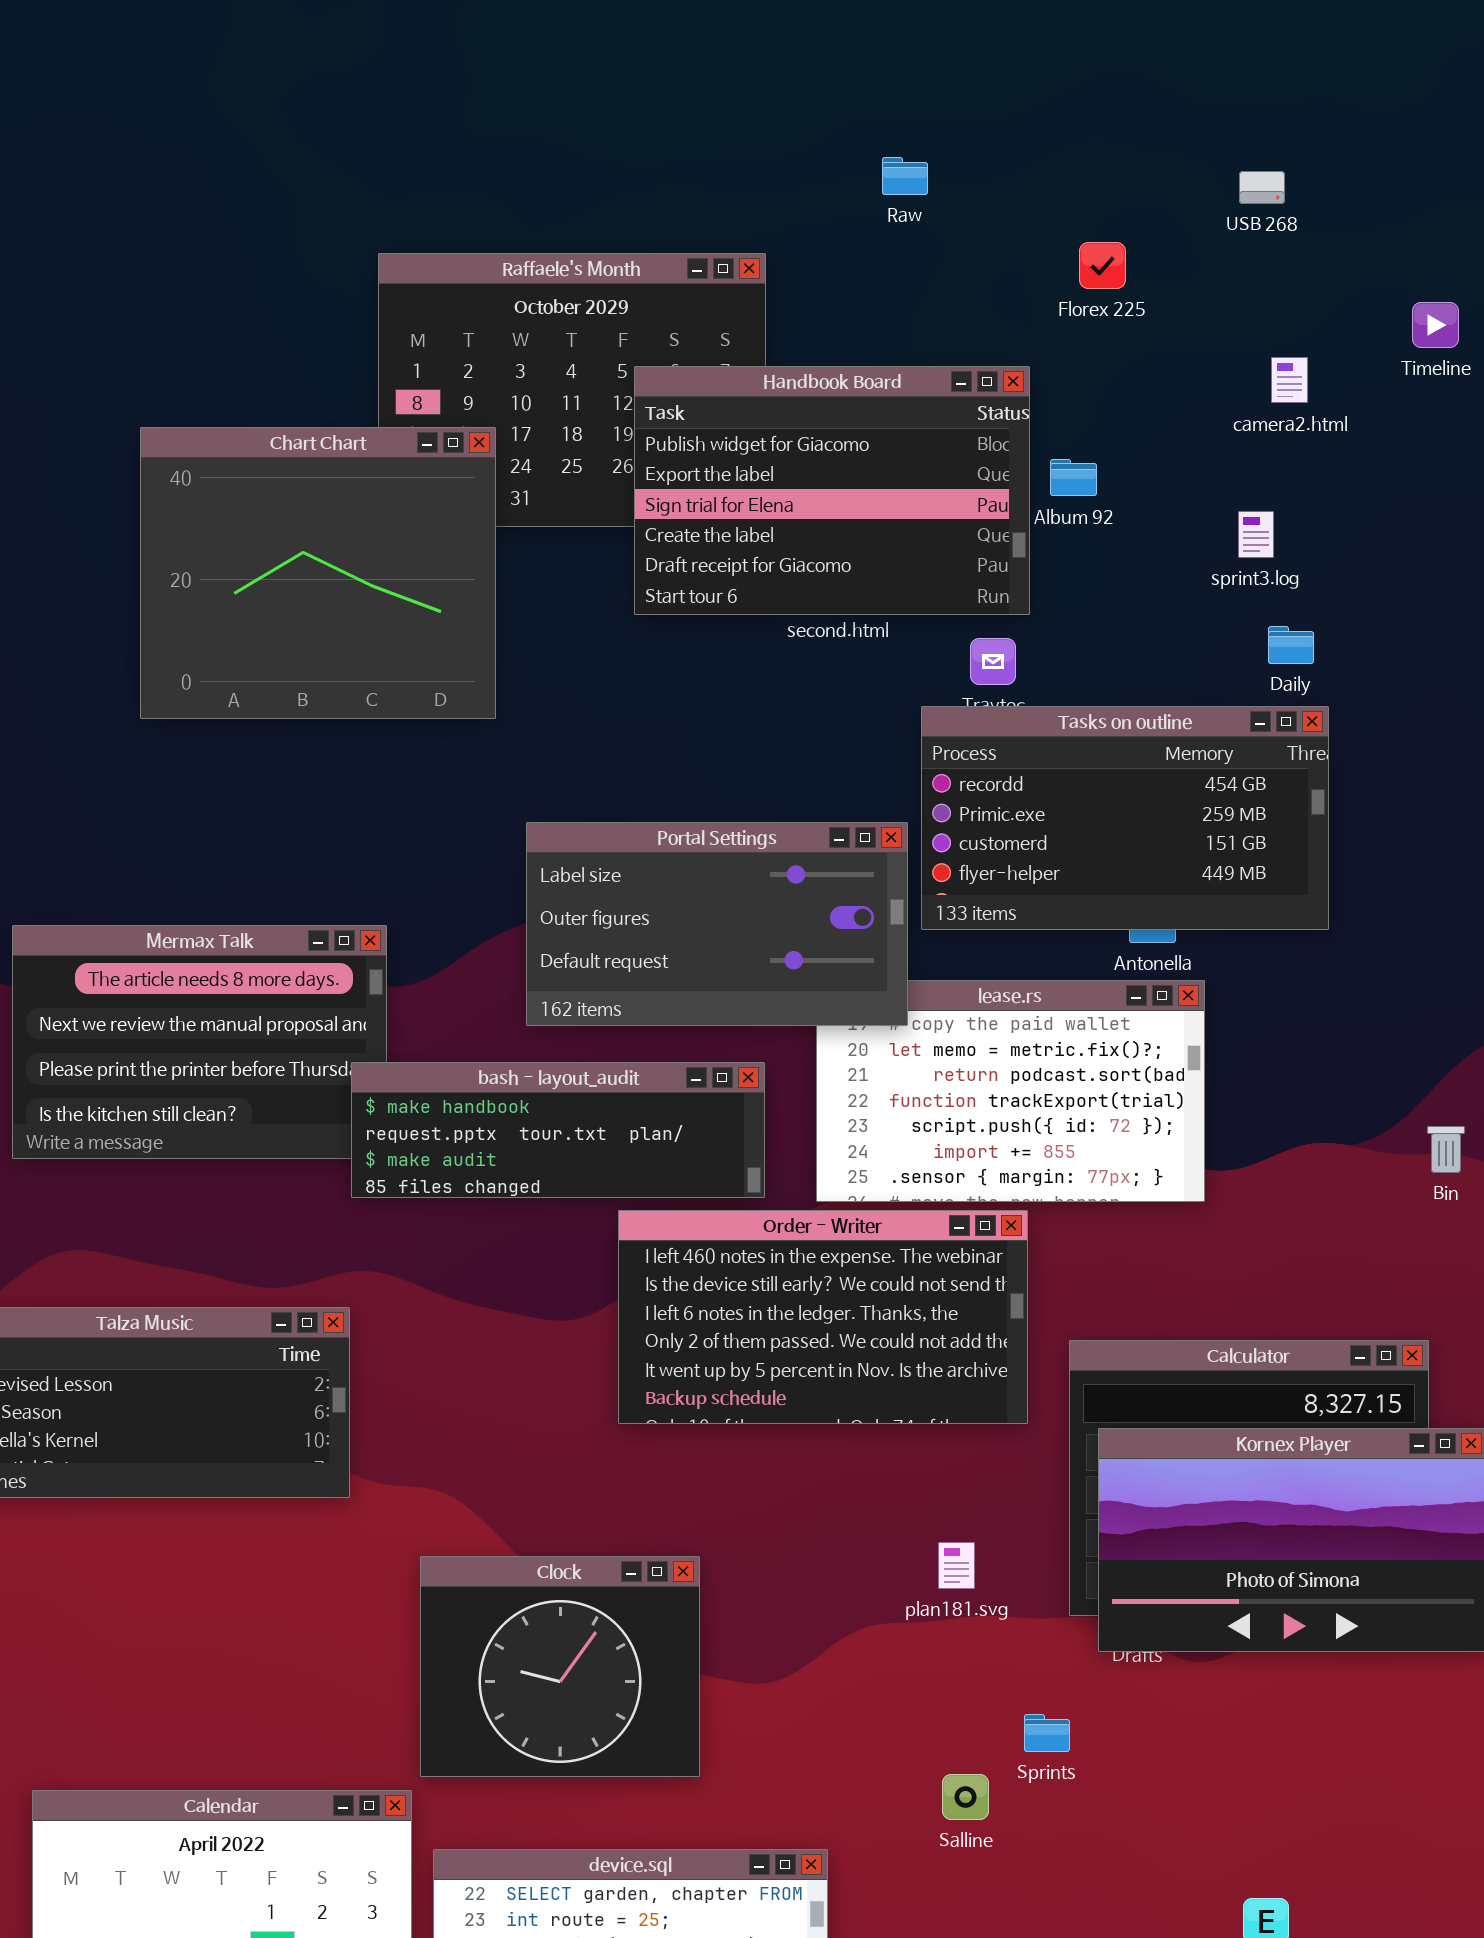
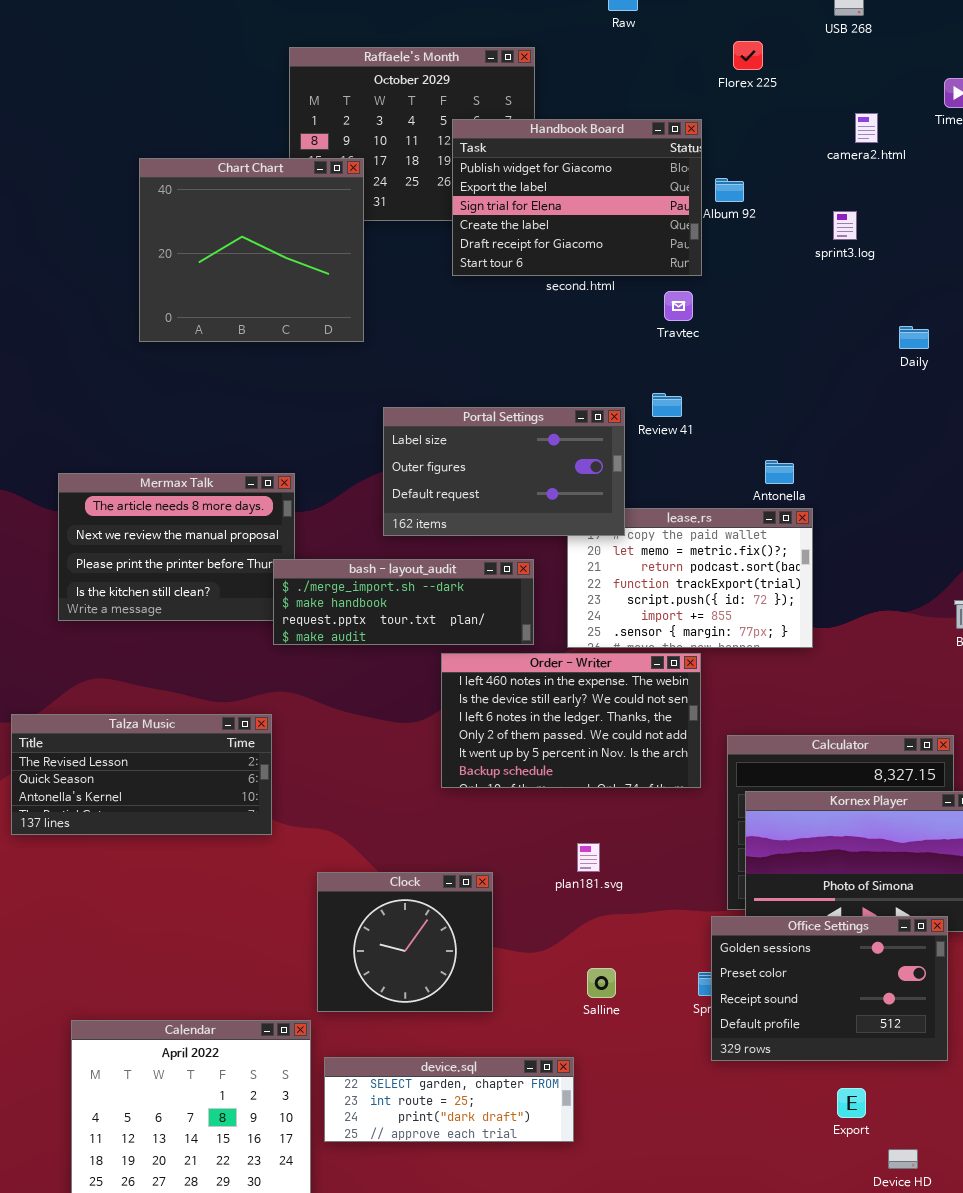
Daily: [1268,626,1314,664] -> [899,326,929,349], moved
Tasks on outline: [921,706,1329,930] -> none, closed
bash - layout_audit: [351,1062,765,1198] -> [273,559,534,645], scrolled up 1 row
plan181.svg: [938,1542,975,1589] -> [577,843,600,872], moved
Office Settings: none -> [711,916,948,1061], opened
Salline: [942,1774,989,1820] -> [587,968,616,998], moved

